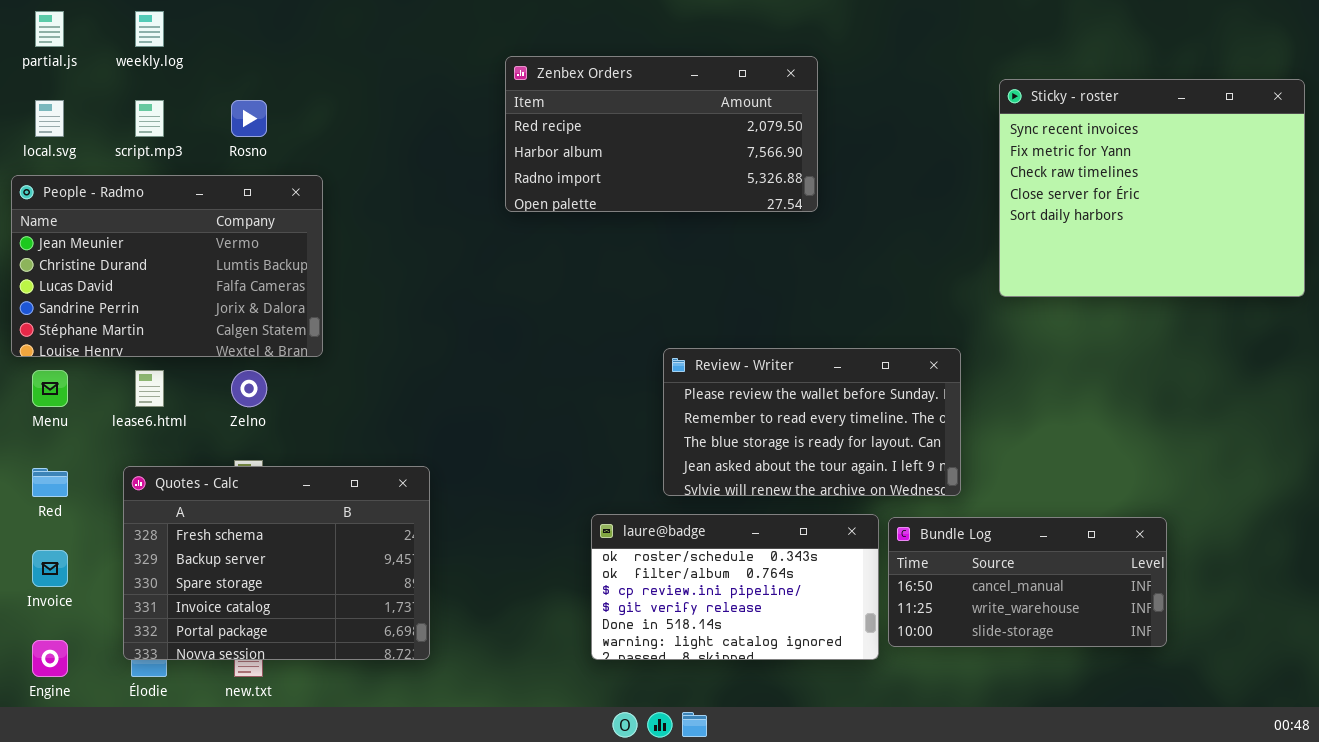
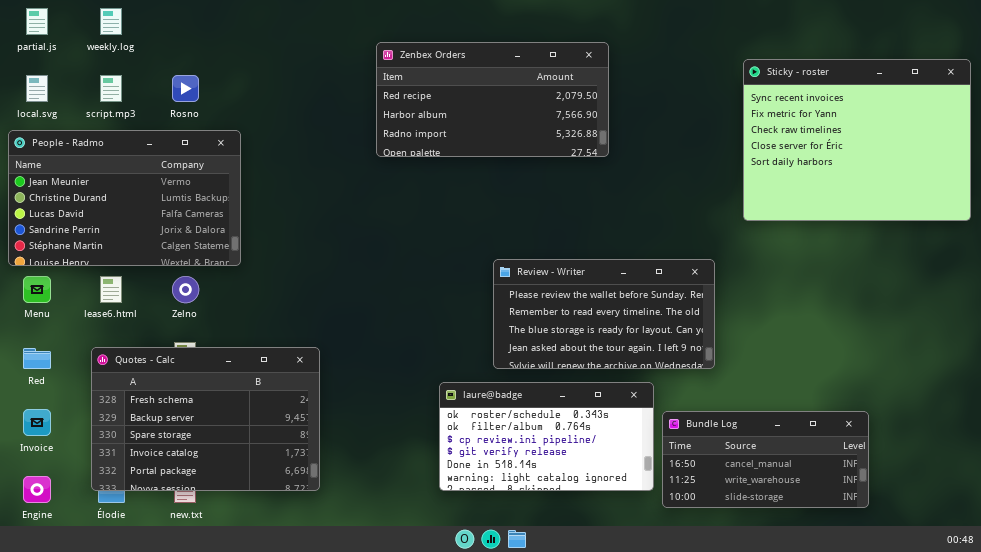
Bundle Log: [888,517,1167,647] -> [662,411,869,508], moved

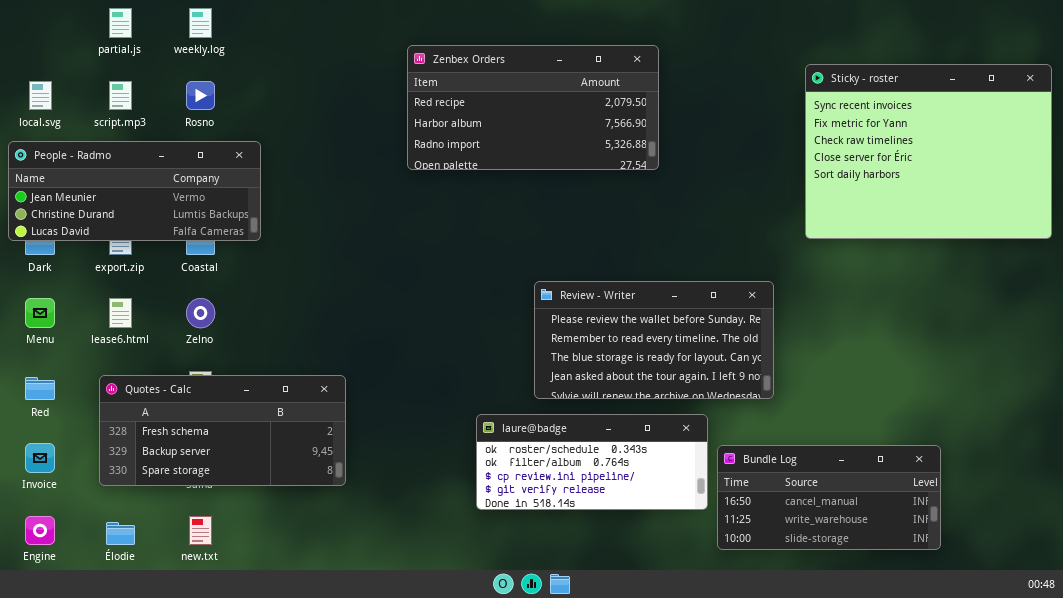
partial.js: [26,8,48,35] -> [109,8,132,38], moved
weekly.log: [100,8,122,35] -> [189,8,212,38], moved
People - Radmo: [8,130,241,266] -> [8,141,261,241], resized
Quotes - Calc: [91,347,320,491] -> [99,375,346,486], resized
laure@badge: [439,382,654,491] -> [476,414,708,510], resized

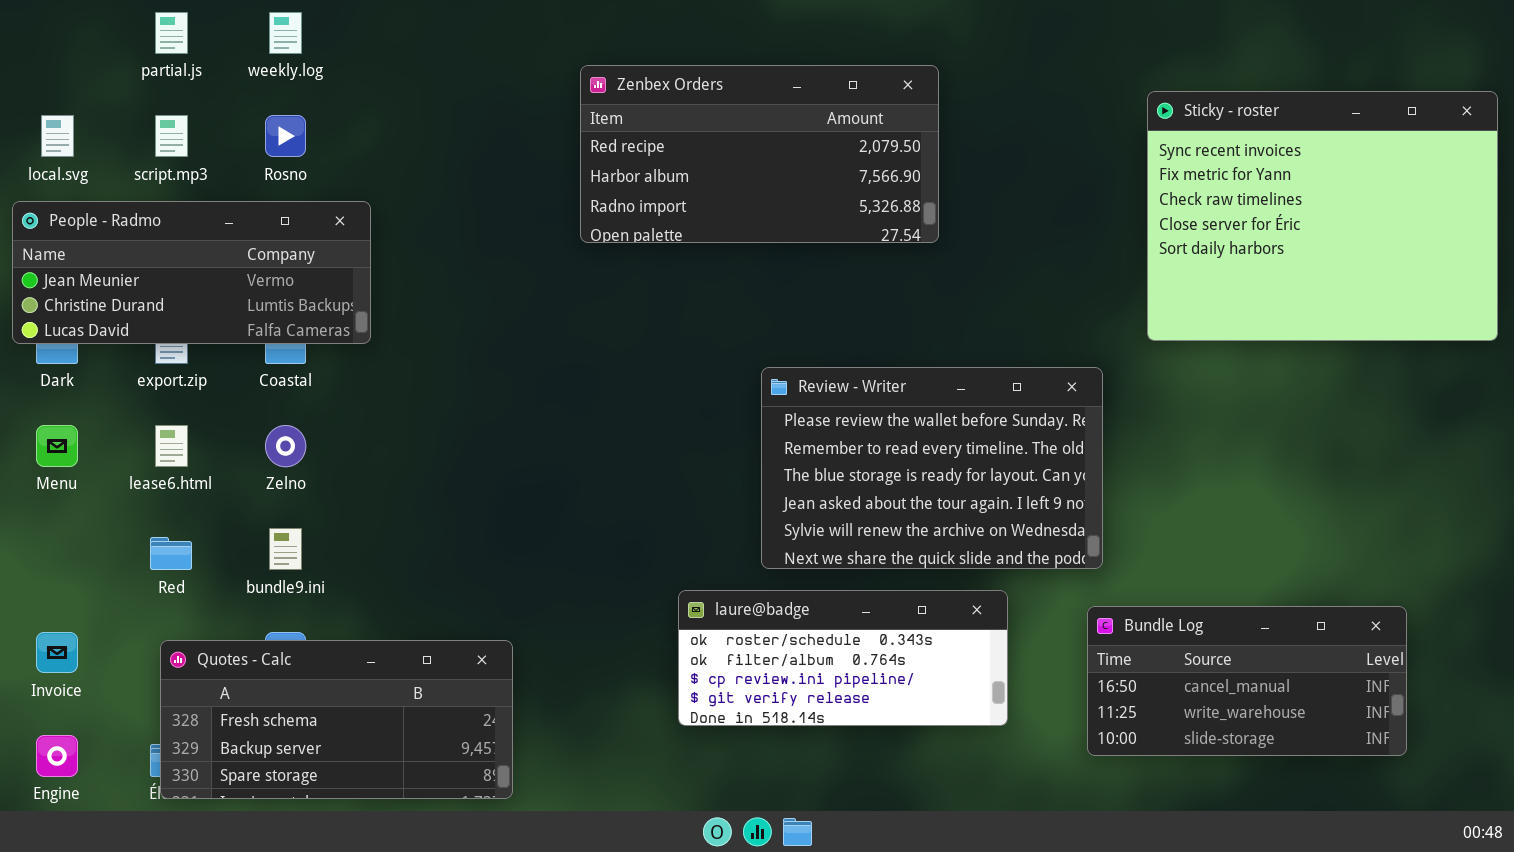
Review - Writer: [534,281,774,399] -> [761,367,1103,569], resized
Quotes - Calc: [99,375,346,486] -> [160,640,513,799], moved
Red: [25,377,55,400] -> [150,537,192,570], moved
Bundle Log: [717,445,941,550] -> [1087,606,1407,756], moved

